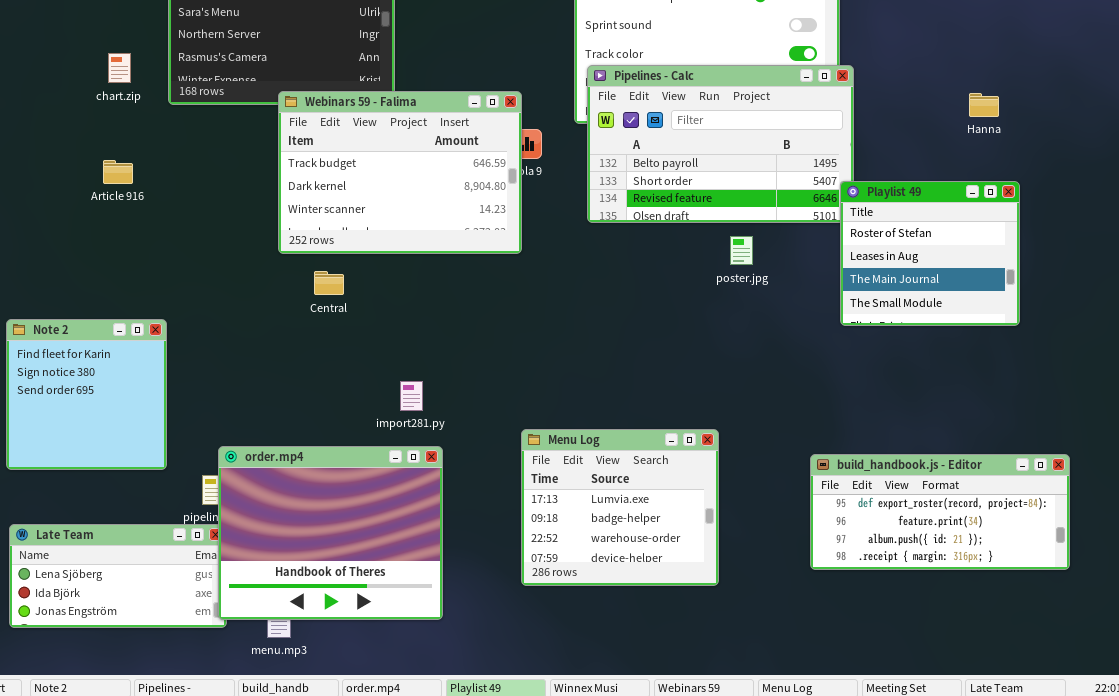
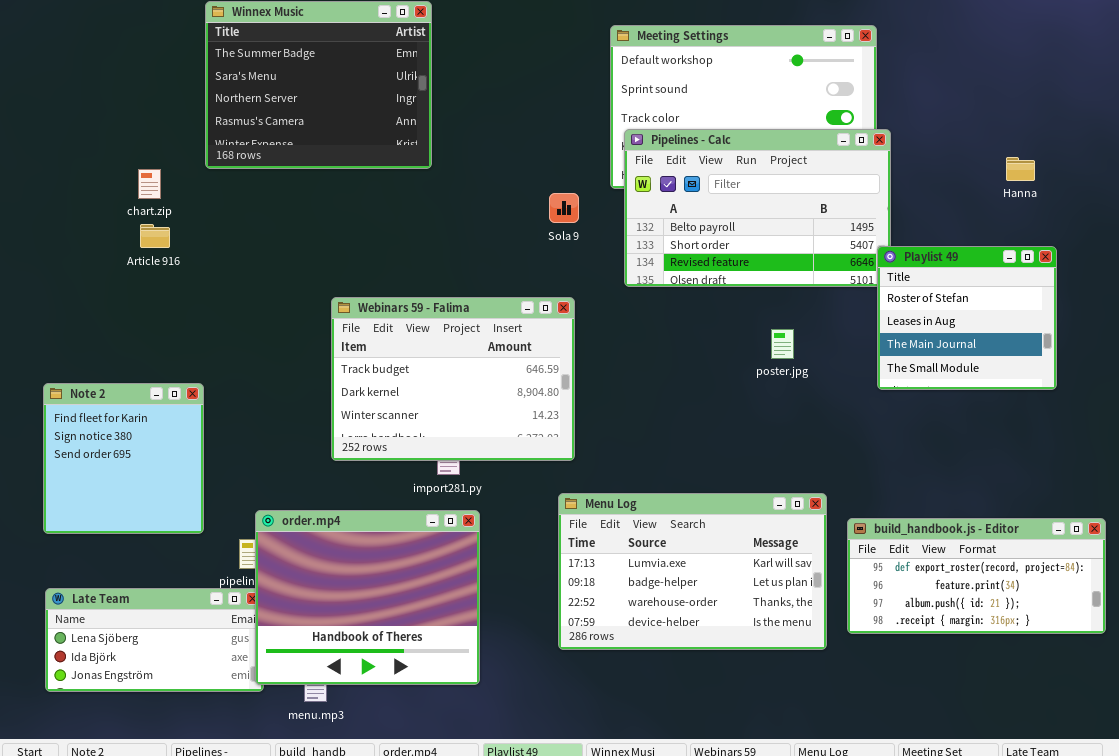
chart.zip: [108,53,131,83] -> [138,169,161,199], moved
Webinars 59 - Falima: [278,91,522,254] -> [331,297,575,461], moved
poster.jpg: [730,236,753,265] -> [771,329,794,359], moved
Menu Log: [521,429,719,586] -> [558,493,827,650], resized

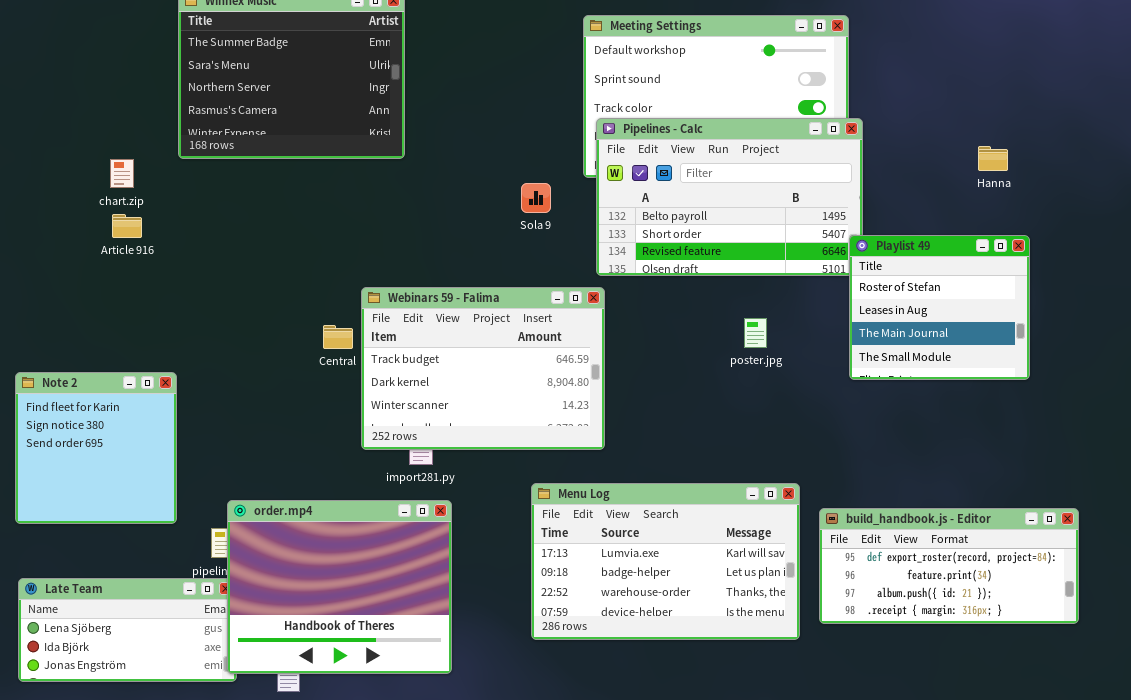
Webinars 59 - Falima: [331,297,575,461] -> [361,287,605,450], moved

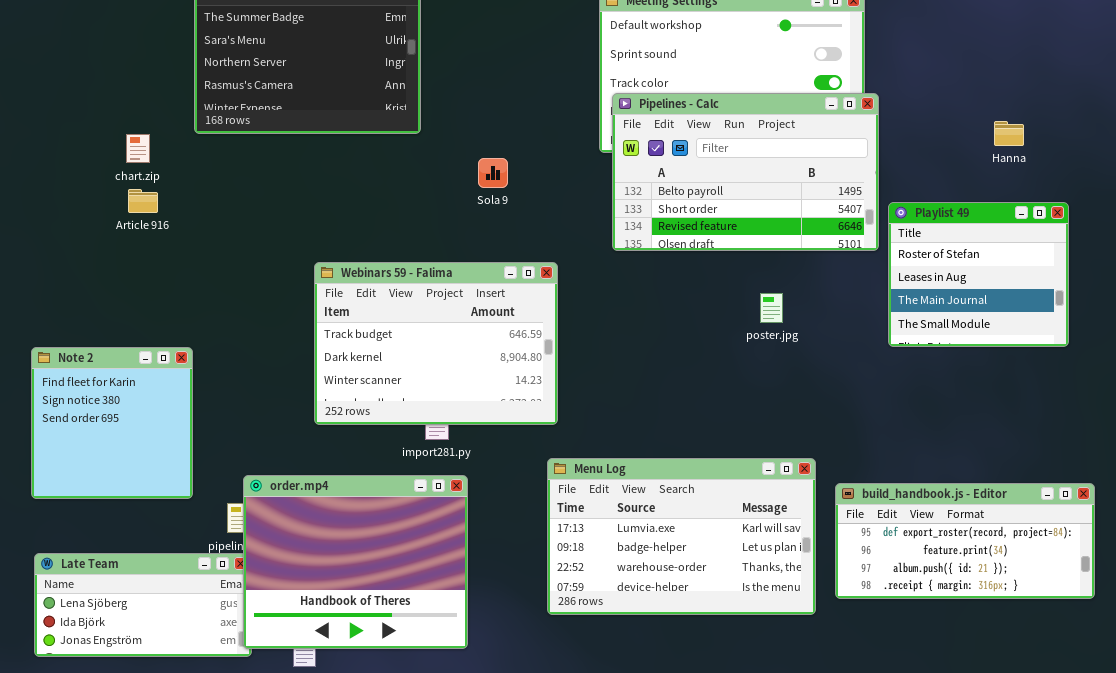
Sola 9: [521,183,551,213] -> [478,158,508,188], moved
Playlist 49: [849,235,1030,380] -> [888,202,1069,347], moved
Webinars 59 - Falima: [361,287,605,450] -> [314,262,558,425], moved

